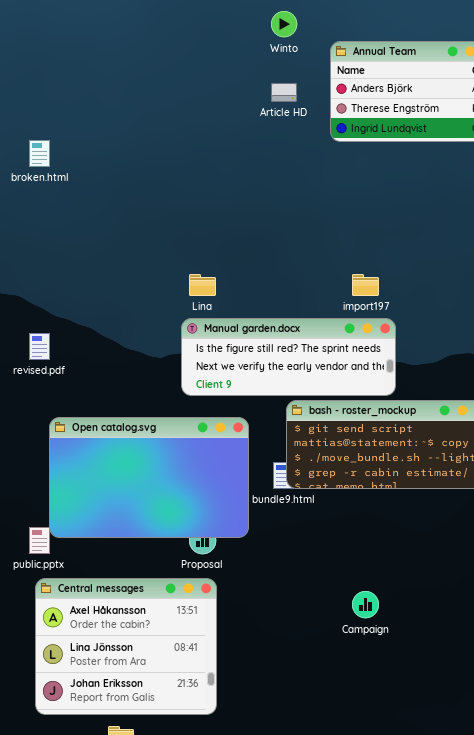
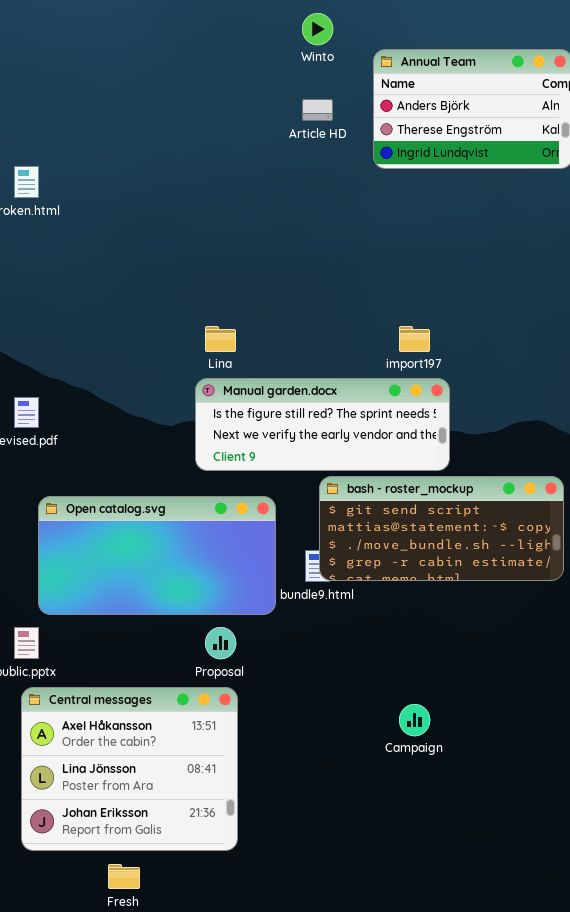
Open catalog.svg: [49,417,249,538] -> [38,496,276,615], resized

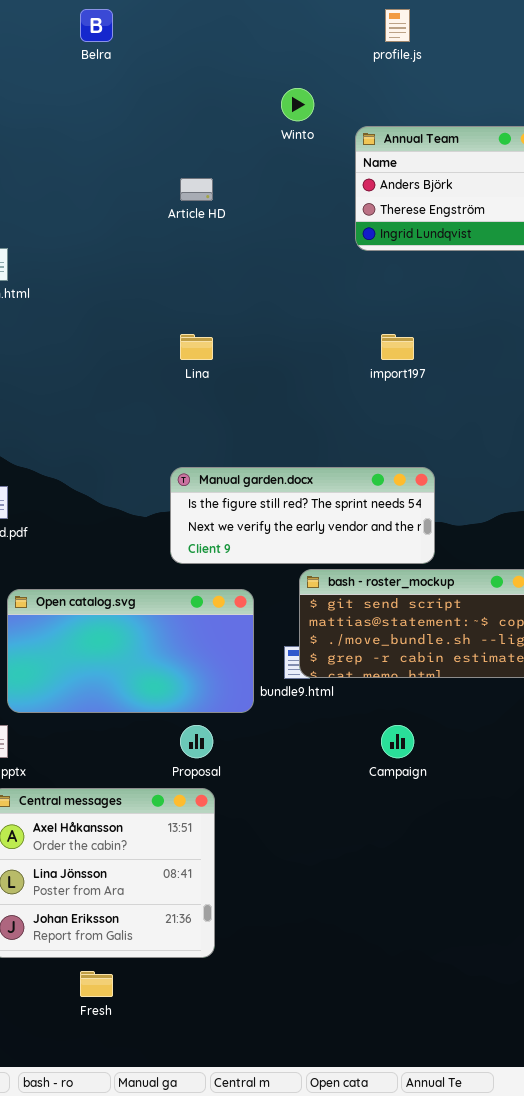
Article HD: [302,99,333,121] -> [180,178,213,201], moved
Lina: [205,326,236,352] -> [180,334,213,360], moved
import197: [399,326,430,352] -> [381,334,414,360], moved
Campaign: [399,704,430,736] -> [381,725,414,758], moved

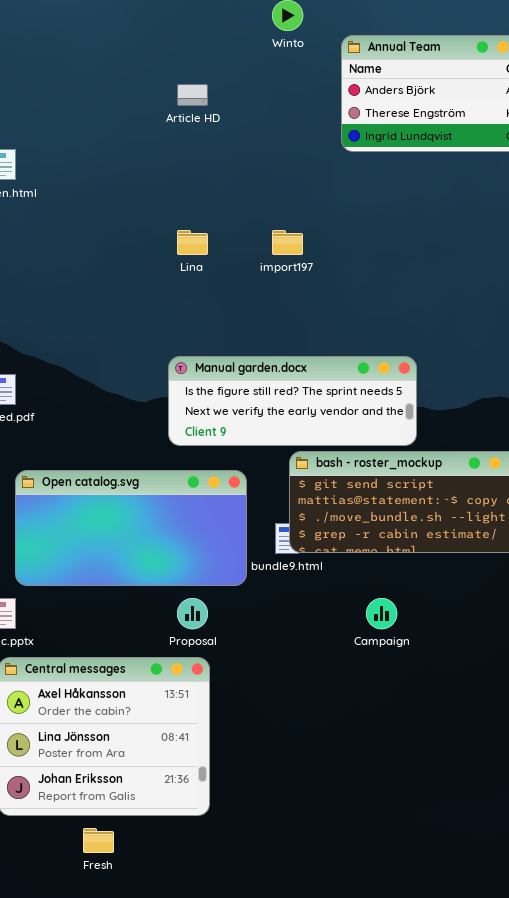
import197: [381,334,414,360] -> [272,230,303,255], moved

